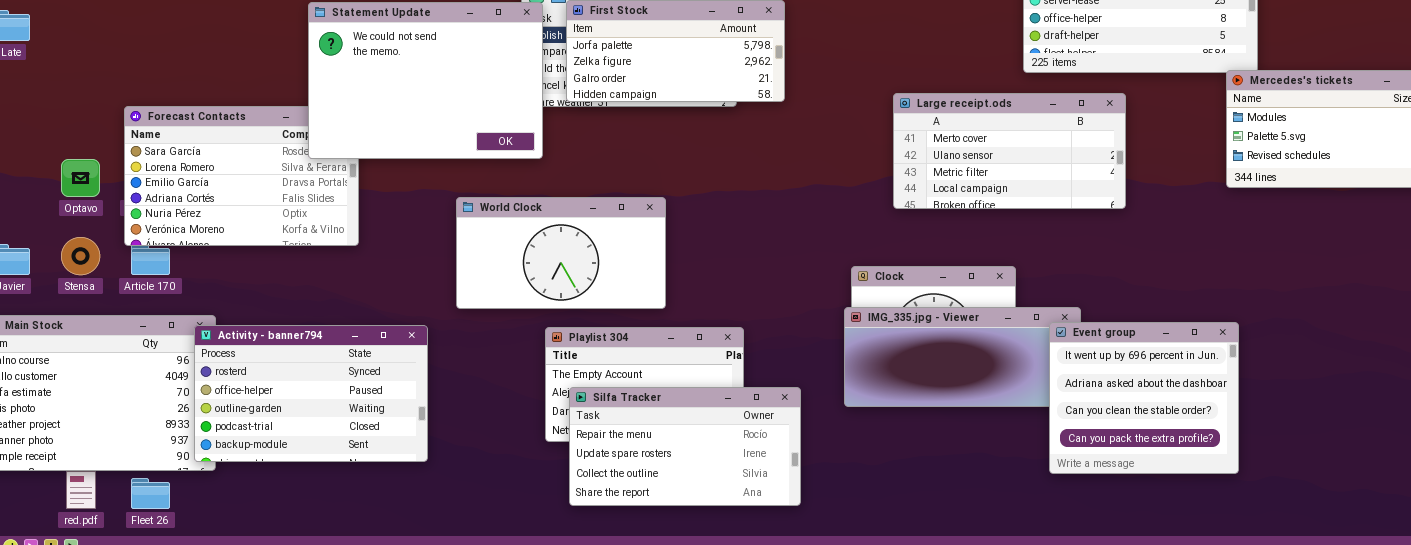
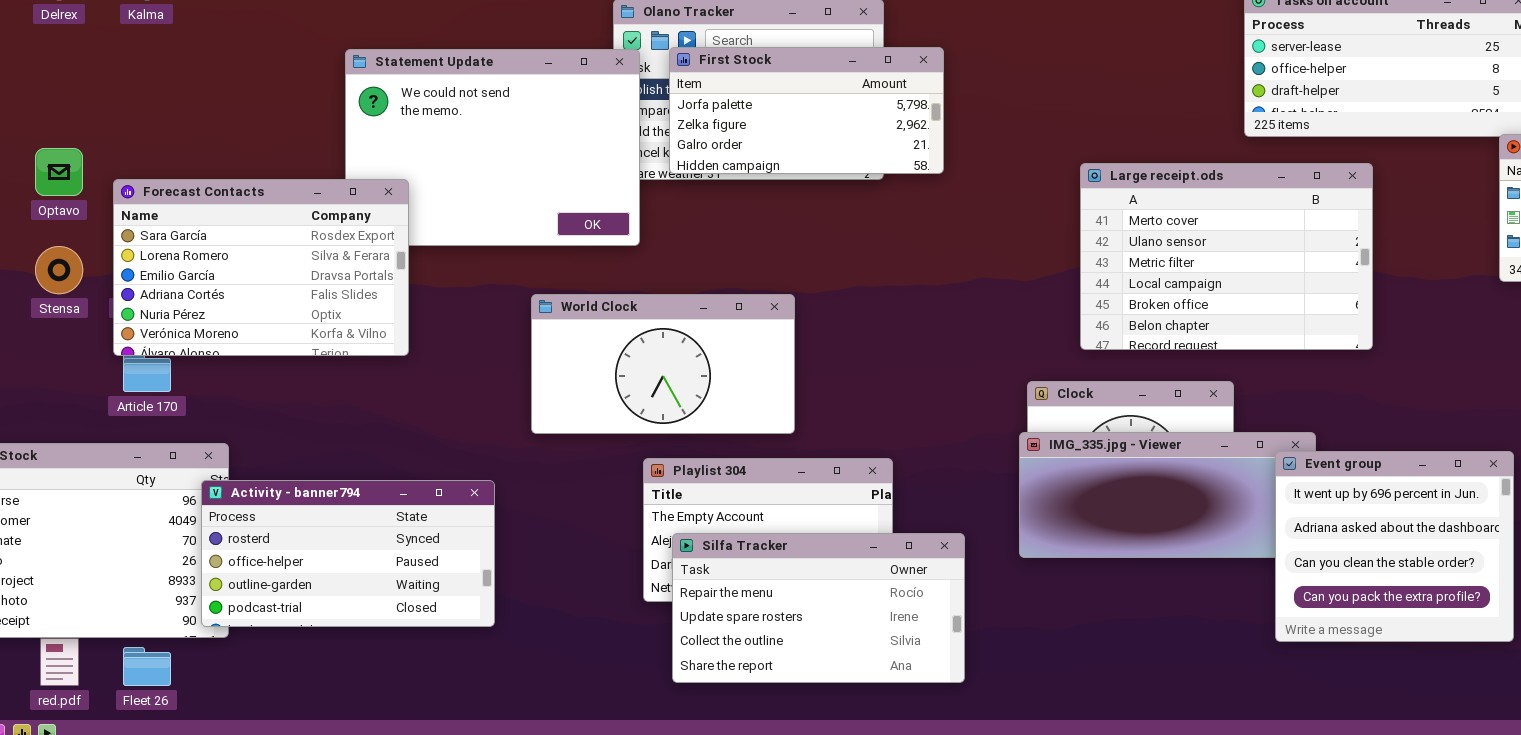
Large receipt.ods: [893,93,1126,209] -> [1080,163,1373,350], resized
Forecast Contacts: [124,106,359,246] -> [113,179,409,356], raised
Optavo: [61,159,100,197] -> [35,148,83,196], moved
Stensa: [61,237,100,275] -> [35,246,83,294], moved
Activity - banner794: [194,325,428,462] -> [201,480,495,627], resized

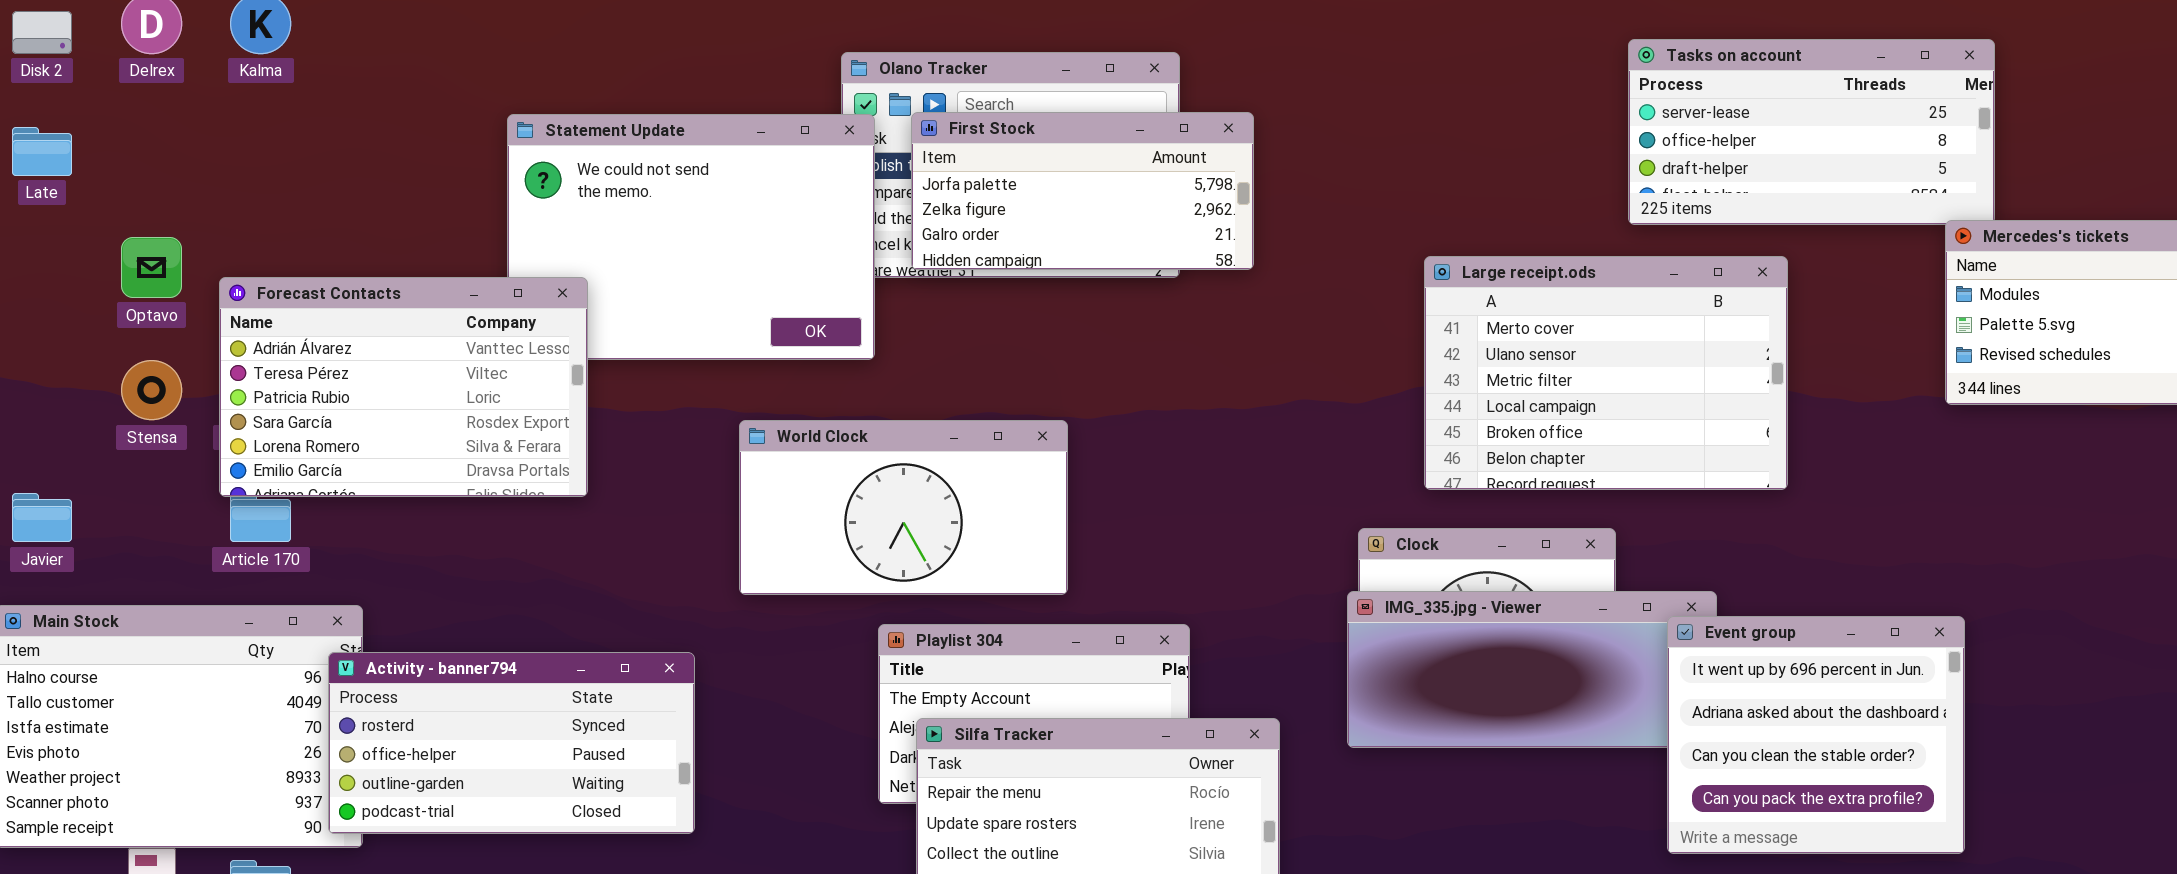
Forecast Contacts: [113,179,409,356] -> [219,277,588,497], scrolled up 3 rows

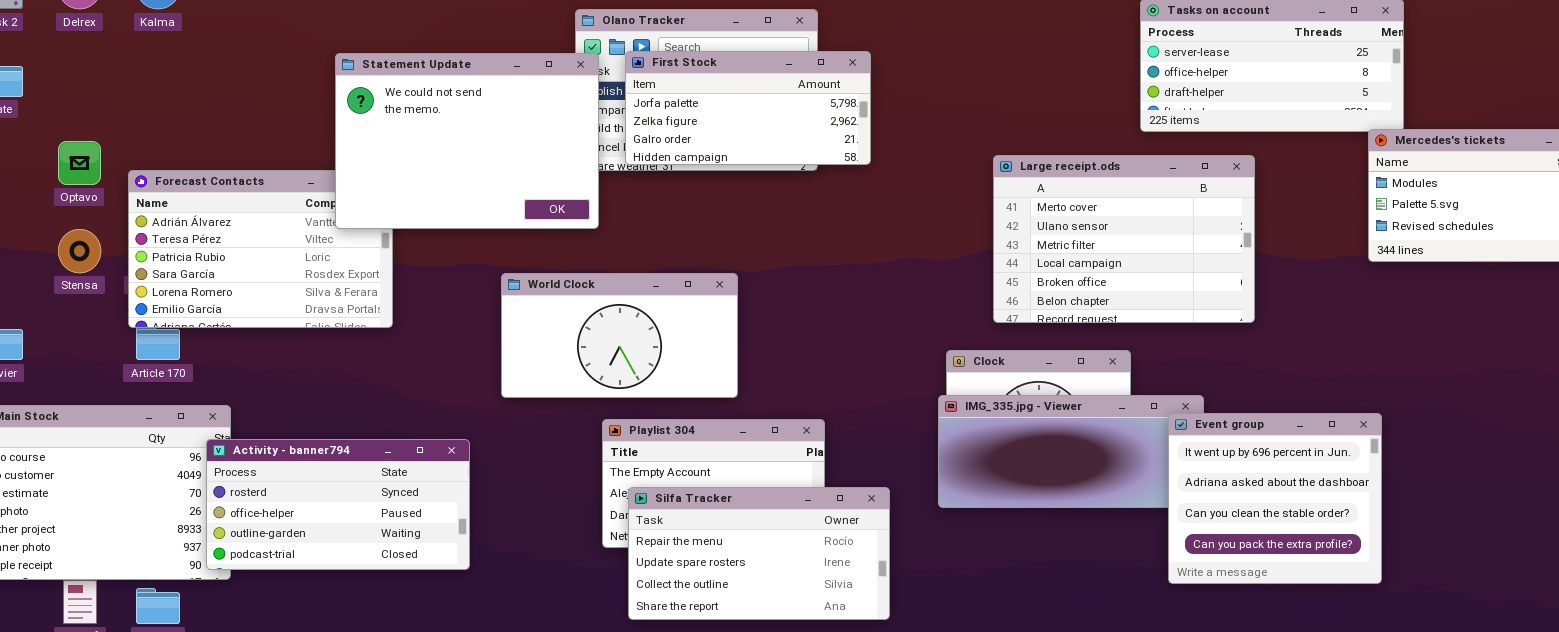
Statement Update: [507,114,875,360] -> [335,53,599,229], raised

